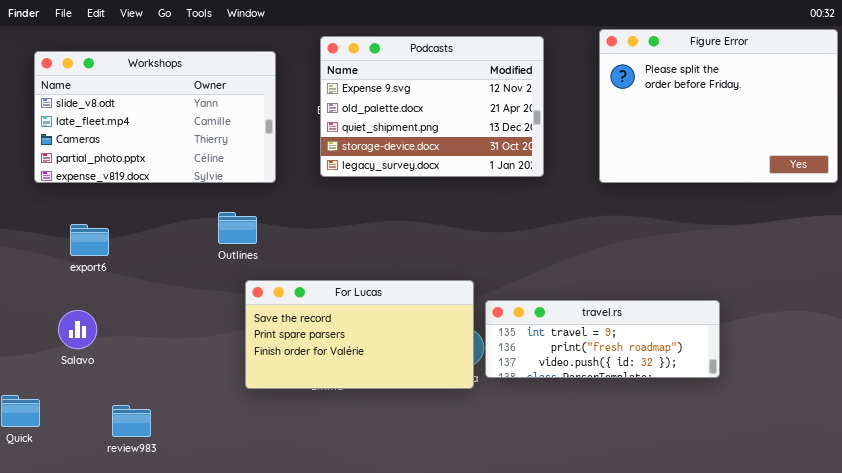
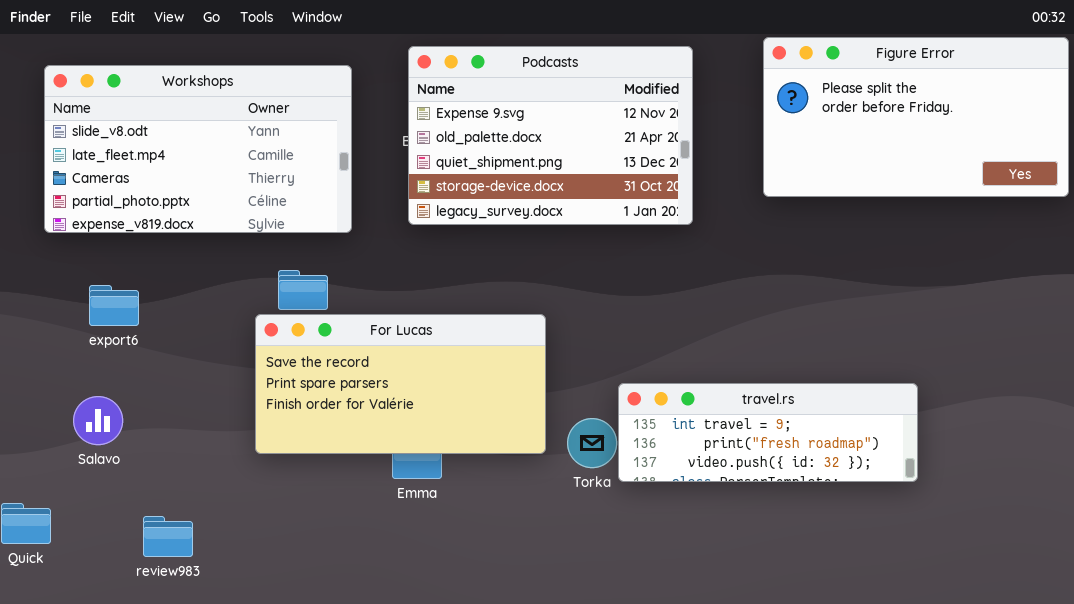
Figure Error: [599,29,838,183] -> [763,37,1069,197], resized
For Lucas: [245,280,474,389] -> [255,314,546,454], moved

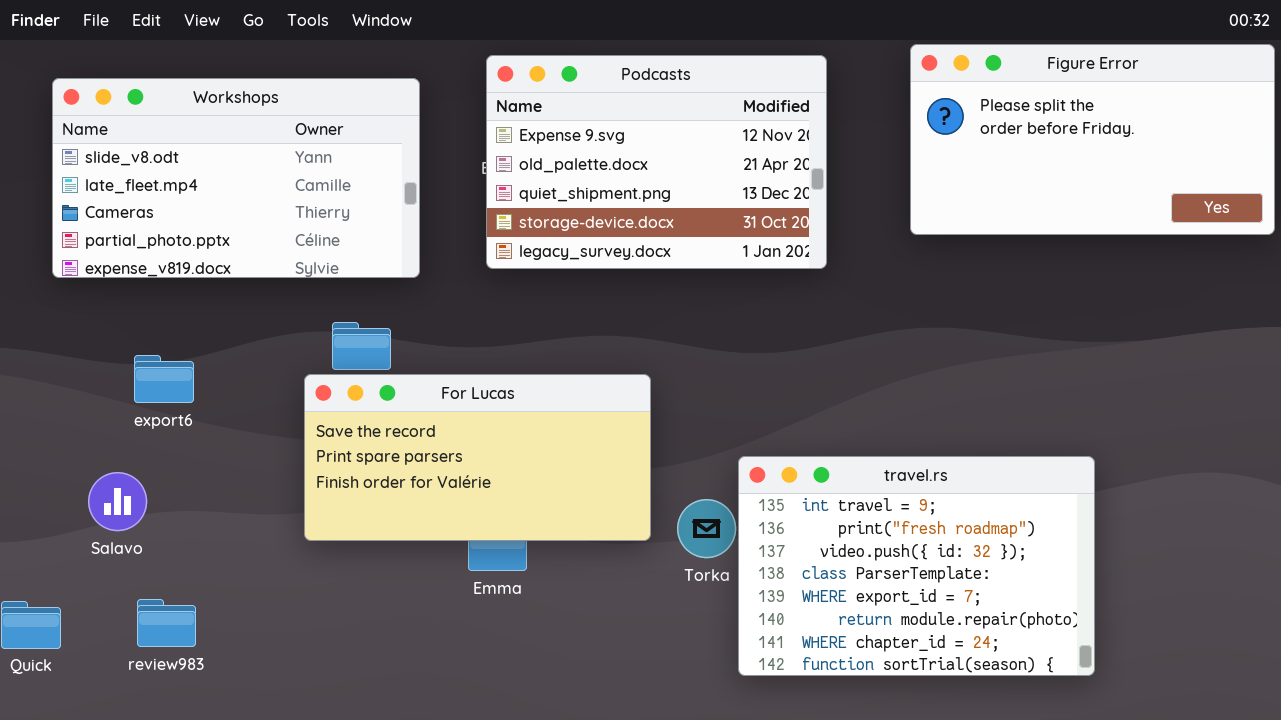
export6: [89,285,139,326] -> [134,355,194,403], moved
travel.rs: [618,383,918,482] -> [738,456,1095,676], resized
review983: [143,516,193,557] -> [137,599,196,647], moved

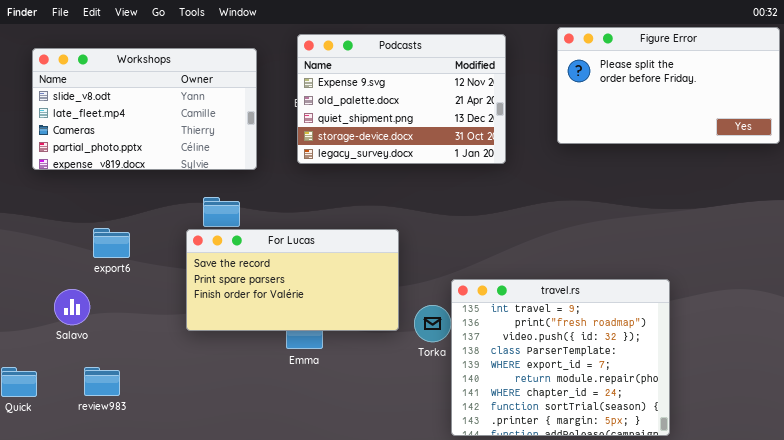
export6: [134,355,194,403] -> [93,228,130,258], moved
travel.rs: [738,456,1095,676] -> [451,279,670,436], resized

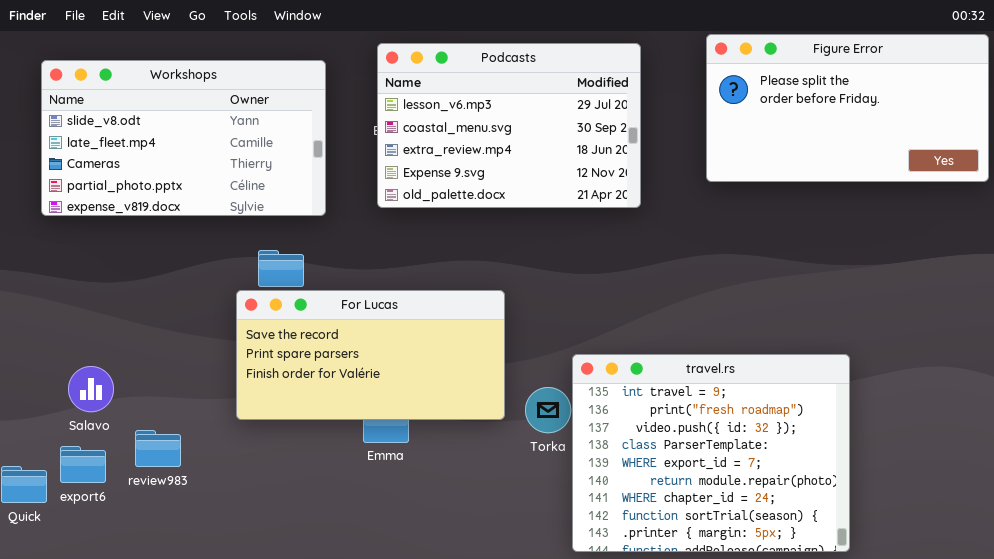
Podcasts: [297,34,506,164] -> [377,43,641,208], scrolled up 3 rows
export6: [93,228,130,258] -> [60,446,106,483], moved
review983: [84,367,120,396] -> [135,430,181,467], moved

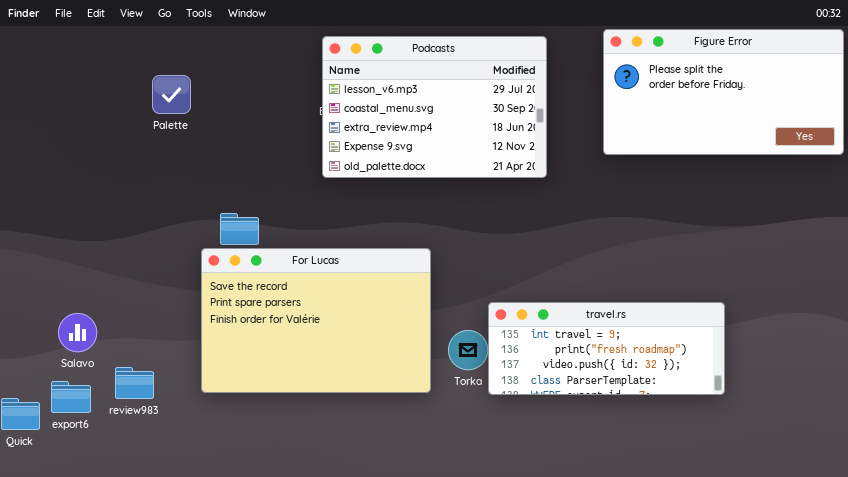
Workshops: [41,60,326,216] -> none, closed
For Lucas: [236,290,505,420] -> [201,248,431,393], resized
travel.rs: [572,354,850,552] -> [488,302,725,395], resized

